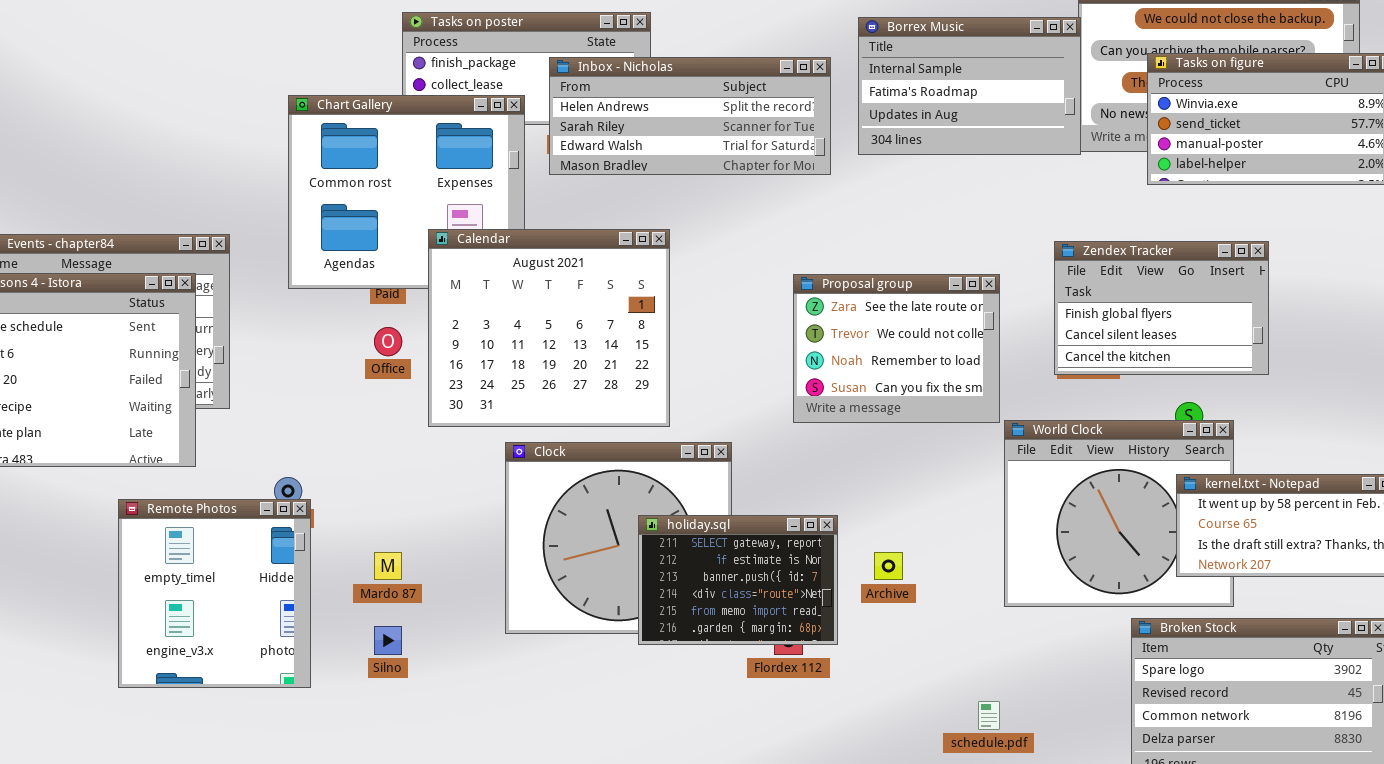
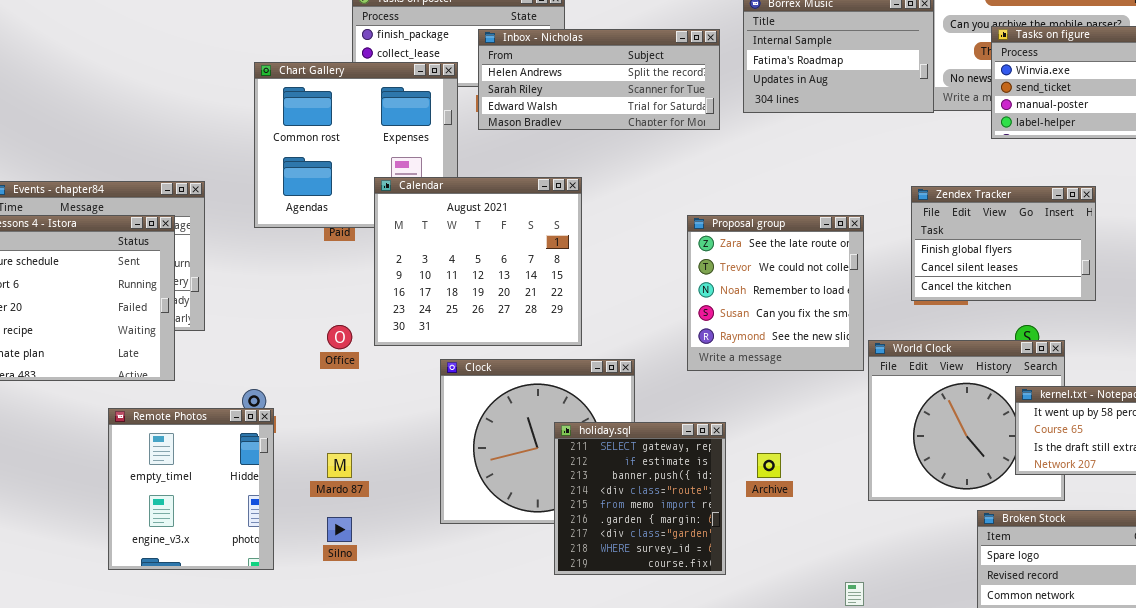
Proposal group: [793,274,1000,423] -> [687,215,864,371], resized
Office: [374,327,402,356] -> [327,325,352,349], moved
holiday.sql: [638,515,838,645] -> [554,422,726,575], resized

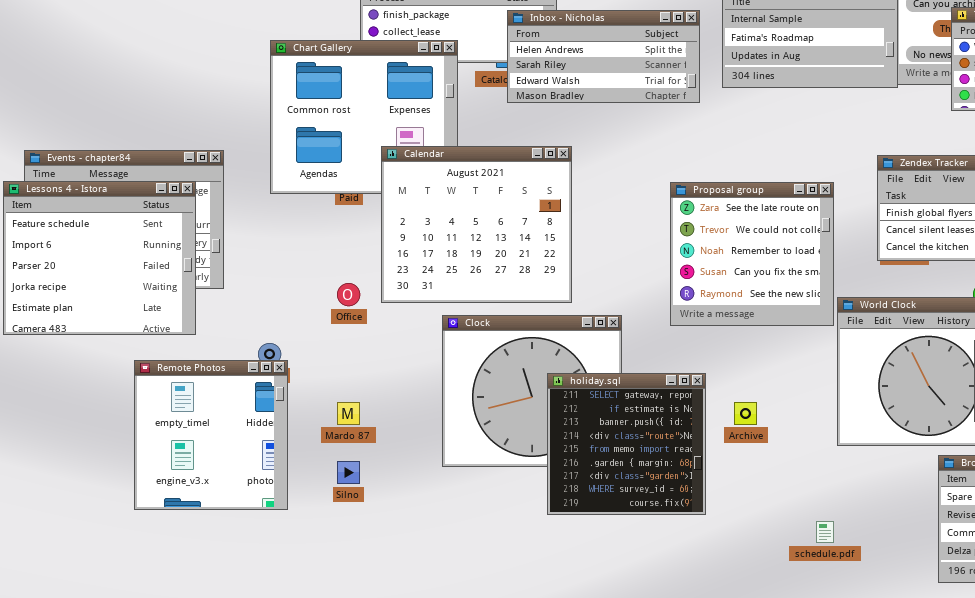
Inbox - Nicholas: [478,29,720,130] -> [507,10,700,103], resized

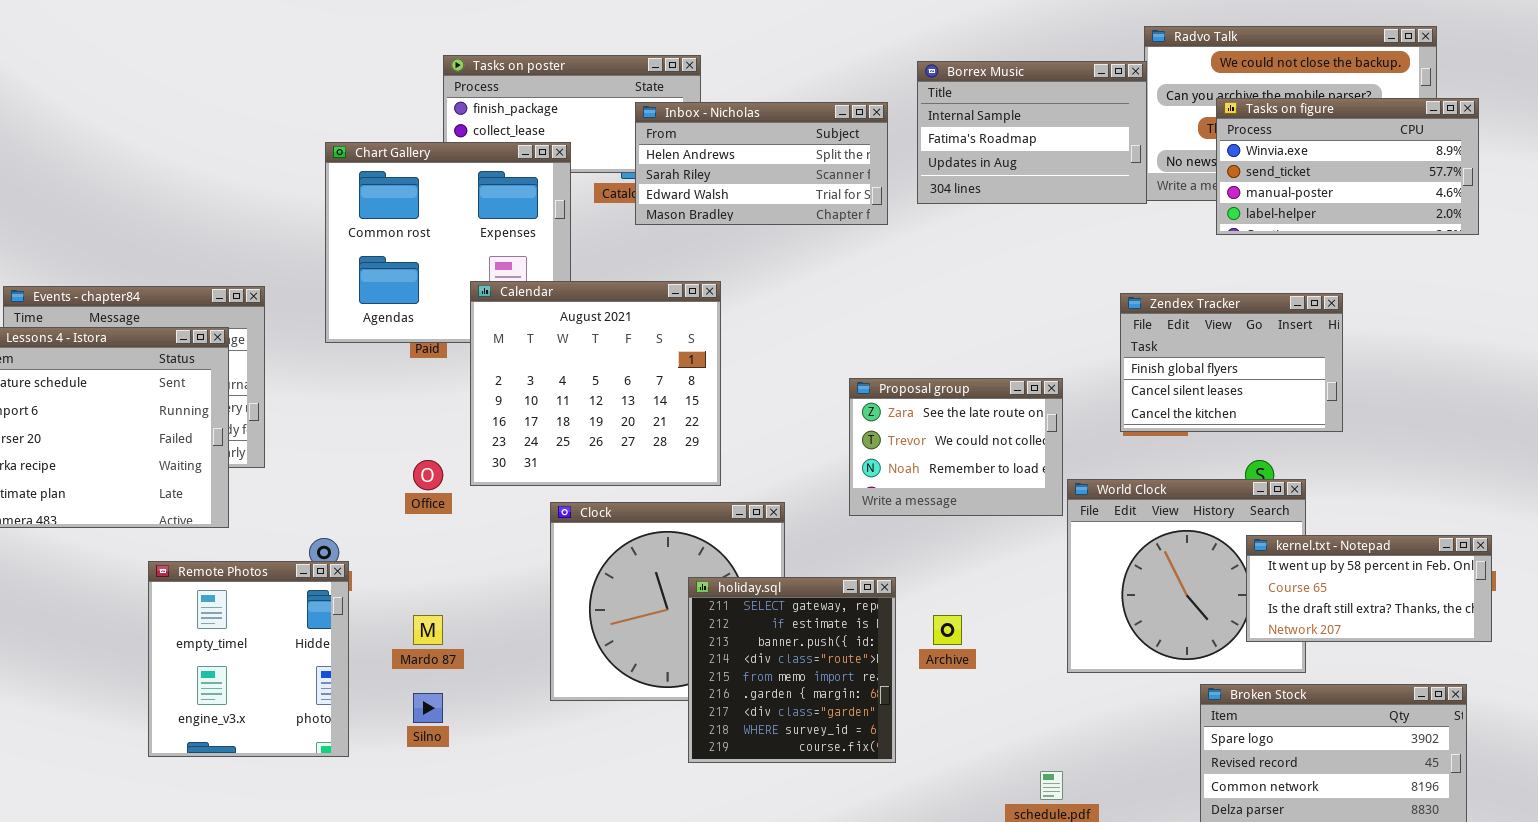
Proposal group: [670,182,834,326] -> [849,378,1063,516], resized

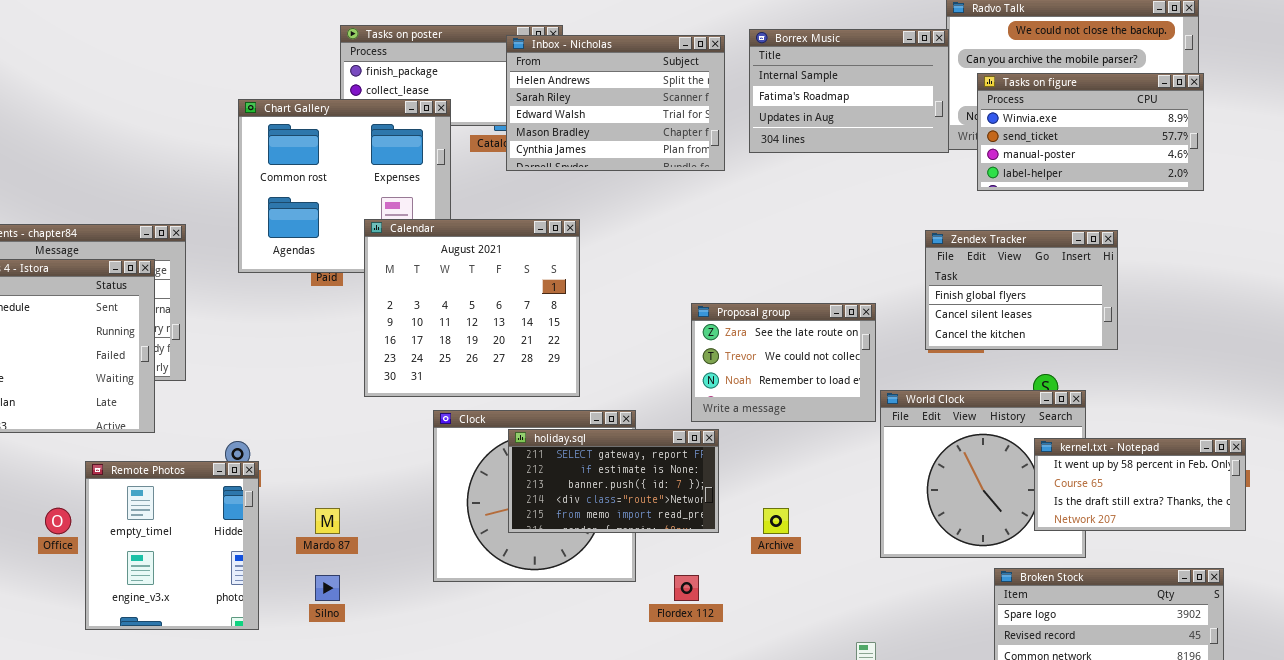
Tasks on figure: [1216,98,1479,235] -> [977,73,1204,191], moved
Inbox - Nicholas: [635,102,888,225] -> [506,35,725,171], resized
Office: [413,460,443,490] -> [45,508,71,534], moved
holiday.sql: [688,577,896,763] -> [508,429,719,533], moved, resized

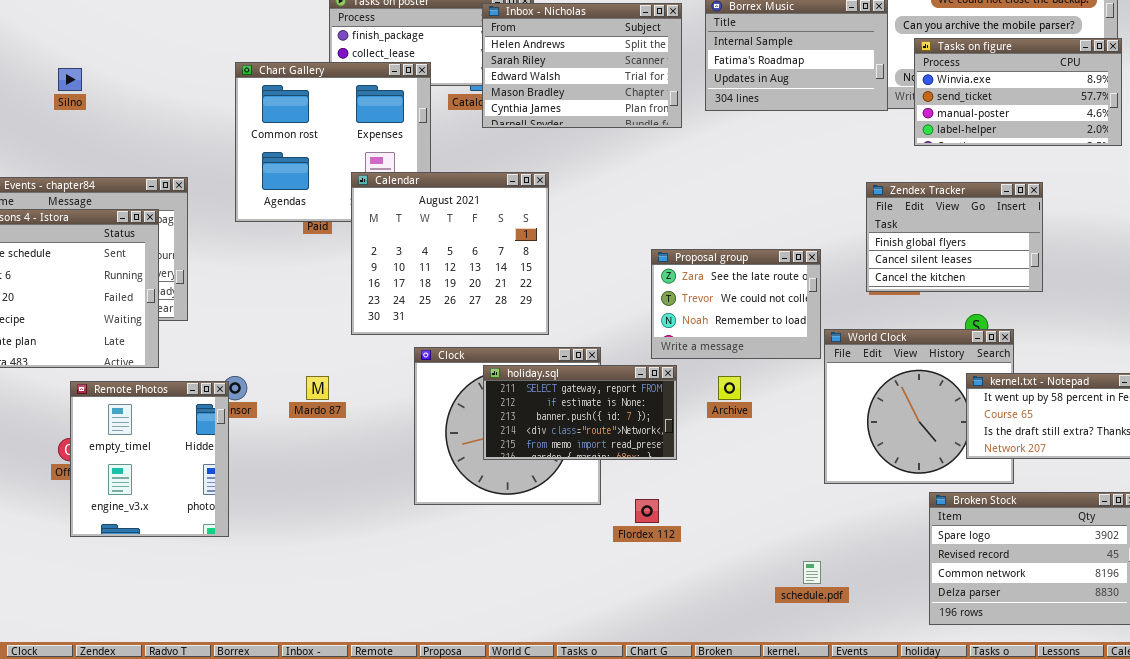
Remote Photos: [85,461,259,630] -> [70,381,229,537], moved
Mardo 87: [315,508,340,534] -> [306,376,329,400], moved
Archive: [763,508,789,534] -> [718,376,741,400], moved
Silno: [315,575,340,601] -> [58,68,82,91], moved

